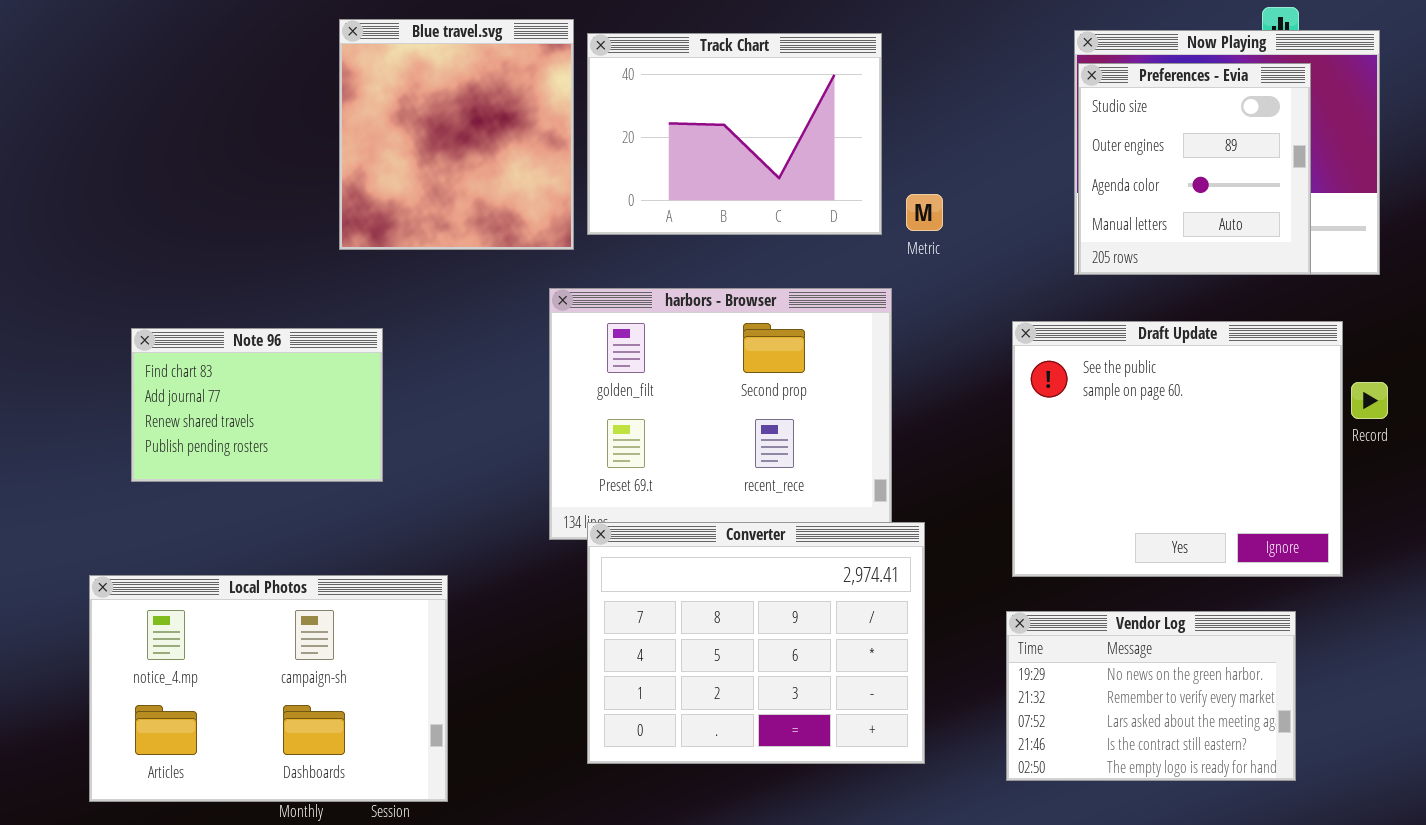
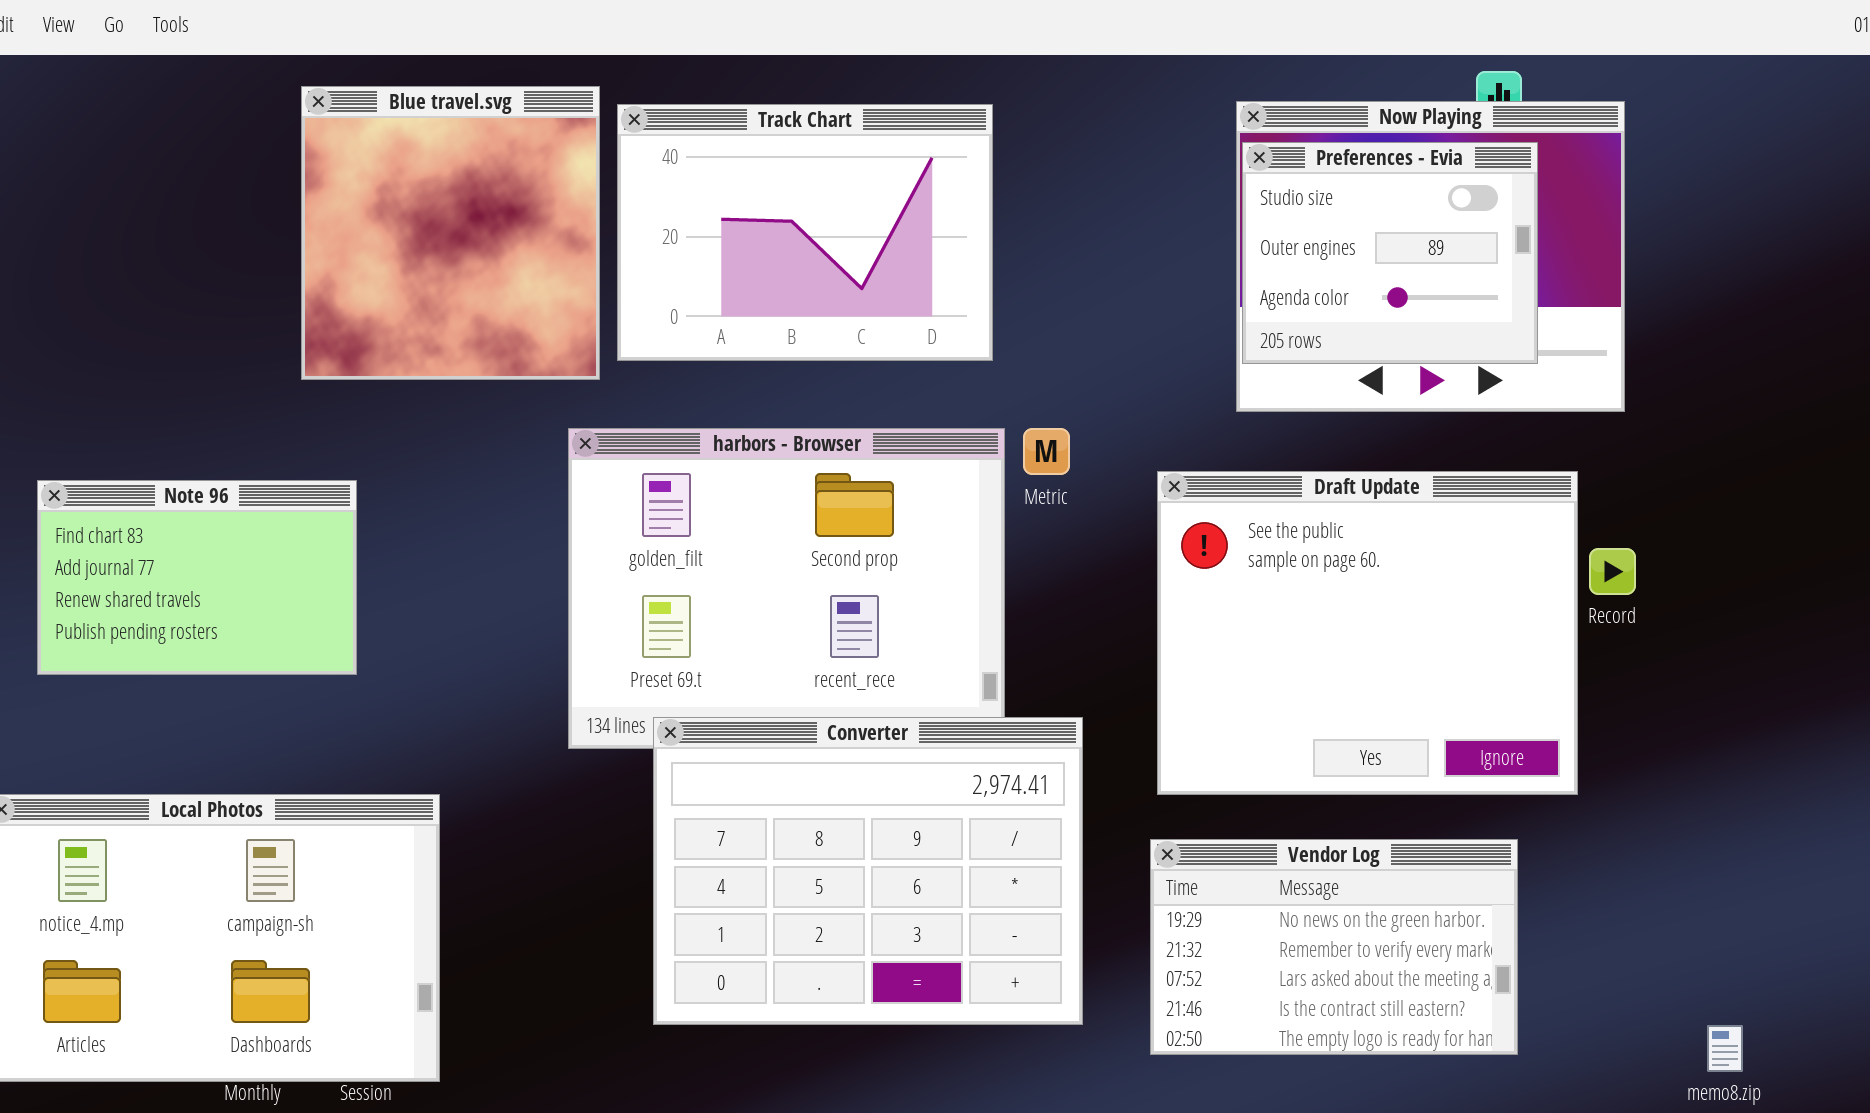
Preferences - Evia: [1078,63,1311,275] -> [1242,142,1538,364], resized
Metric: [906,194,943,231] -> [1023,428,1070,475], moved
Converter: [587,522,925,764] -> [653,717,1083,1025], moved

